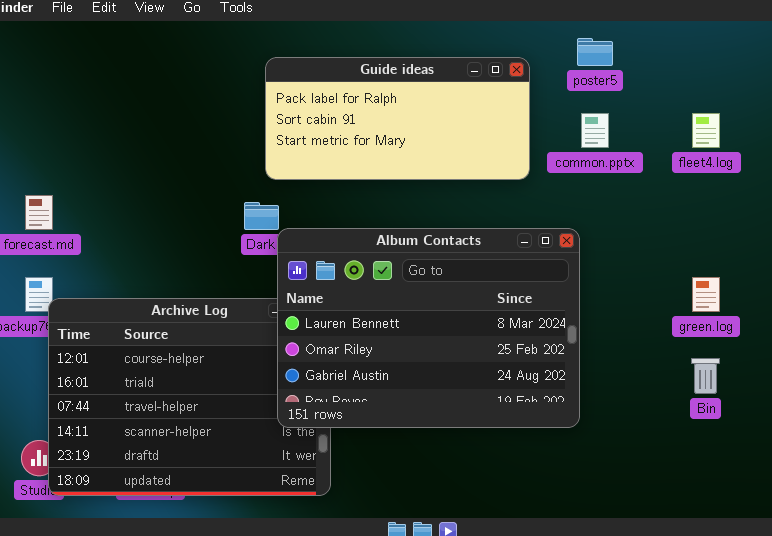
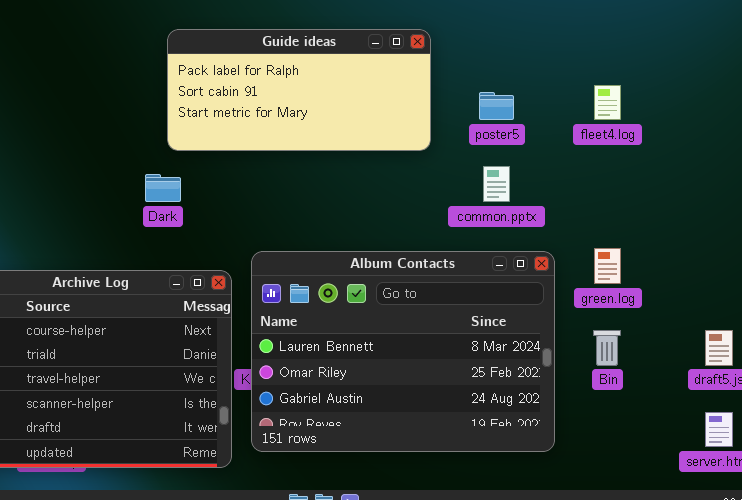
poster5: [577,38,613,66] -> [479,92,514,120], moved
common.pptx: [581,113,609,148] -> [483,166,510,202], moved
Album Contacts: [277,228,580,428] -> [251,251,555,452], moved

